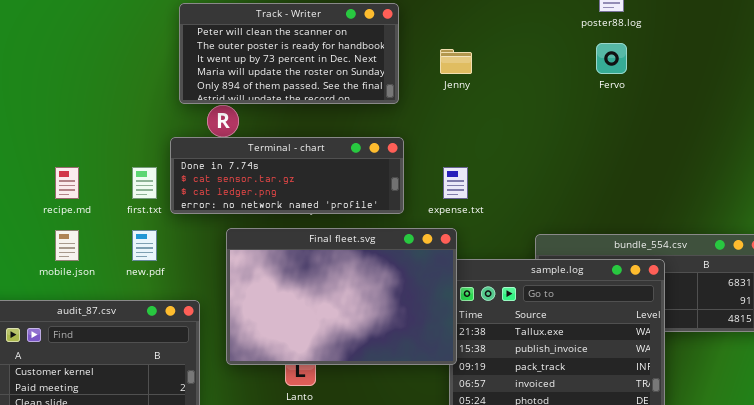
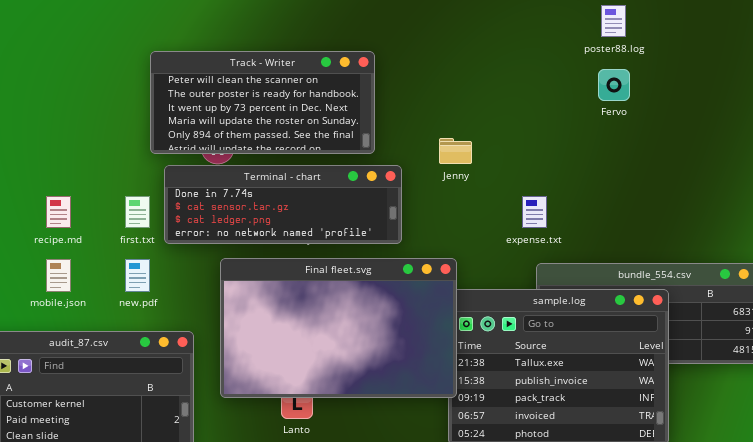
Track - Writer: [179,3,399,104] -> [150,51,375,154], moved
Jenny: [440,49,472,74] -> [439,138,472,164], moved
expense.txt: [443,167,468,199] -> [522,196,547,228], moved

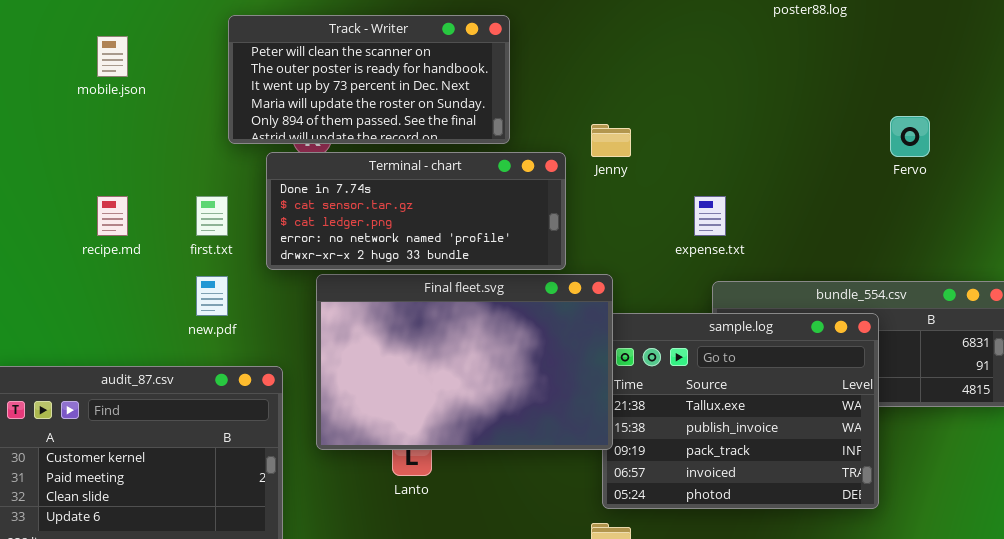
Fervo: [598,69,630,101] -> [890,116,930,157], moved
Terminal - chart: [164,165,402,244] -> [266,152,566,270], moved, resized
mobile.json: [46,259,71,292] -> [97,36,128,77], moved

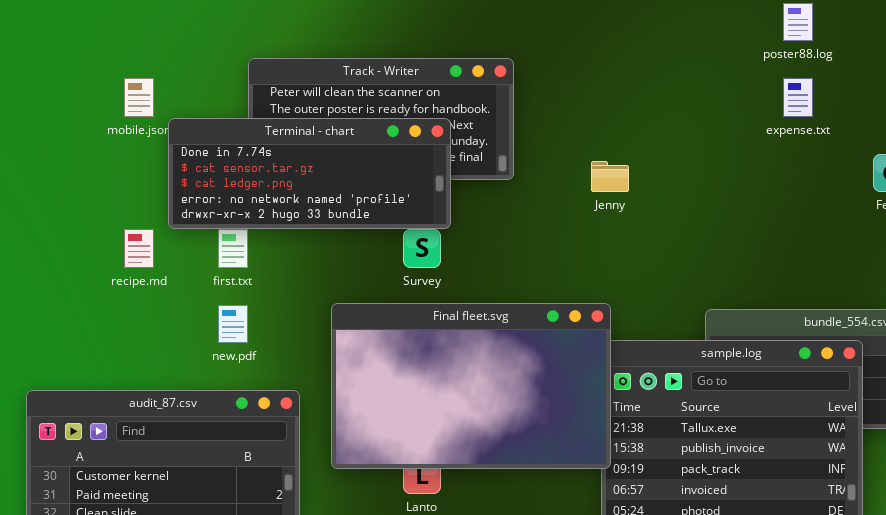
Terminal - chart: [266,152,566,270] -> [168,118,451,229], moved
expense.txt: [694,196,726,236] -> [783,78,813,117], moved

